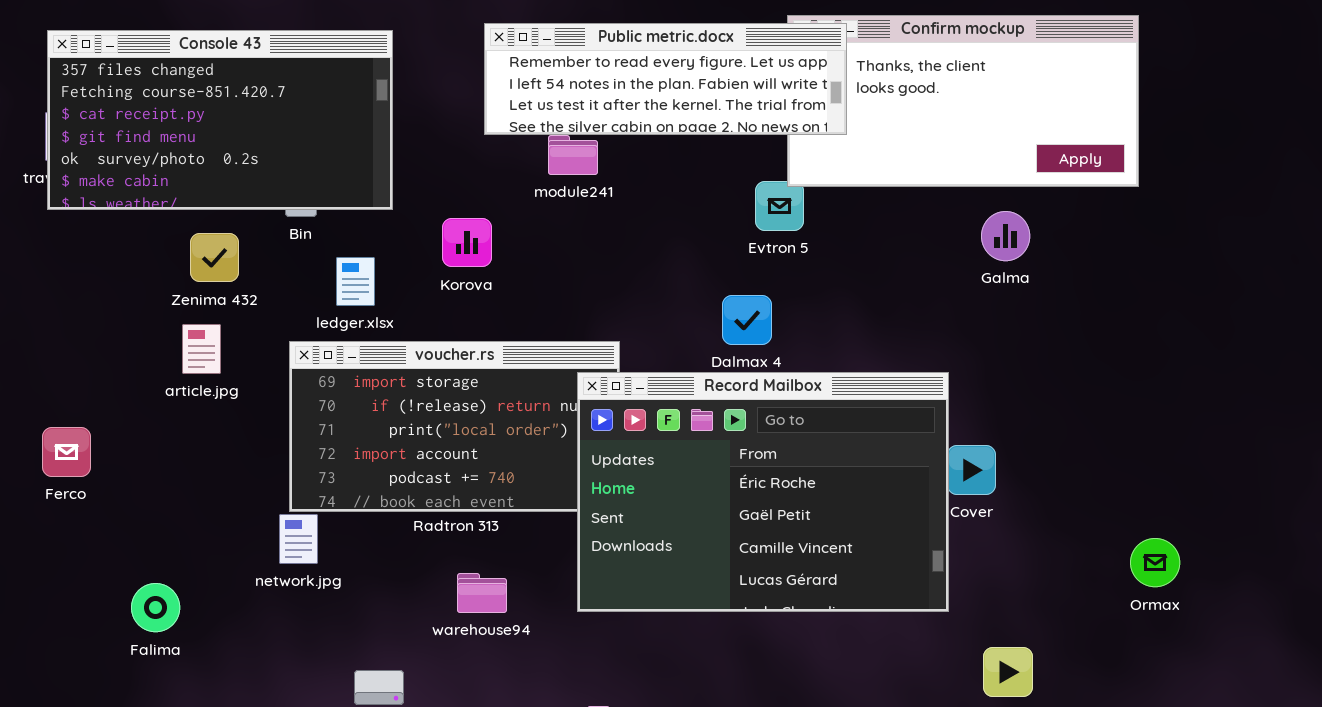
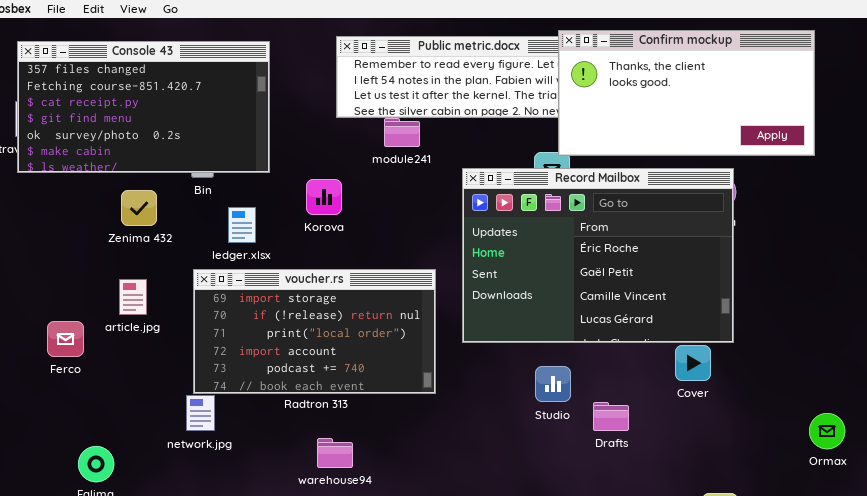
Confirm mockup: [787,15,1139,187] -> [558,30,815,156], raised
article.jpg: [182,324,221,374] -> [119,279,147,315], moved
Record Mailbox: [577,372,949,612] -> [462,168,734,343], moved
Ferco: [42,427,91,477] -> [47,321,84,357], moved

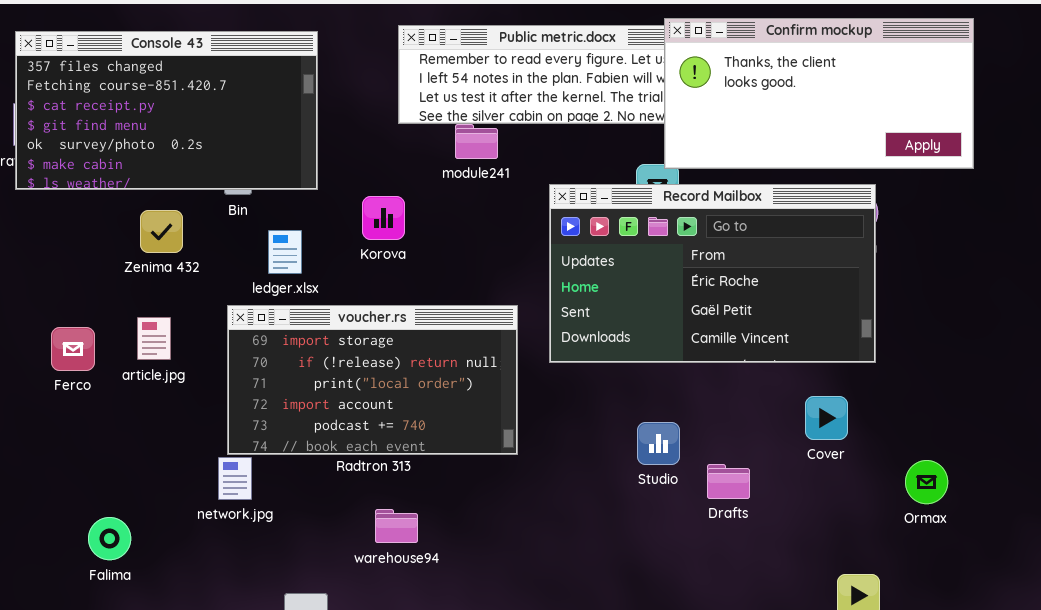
Record Mailbox: [462,168,734,343] -> [549,184,876,363], resized
Ferco: [47,321,84,357] -> [51,327,95,371], moved
Ormax: [809,413,845,449] -> [905,460,948,504], moved

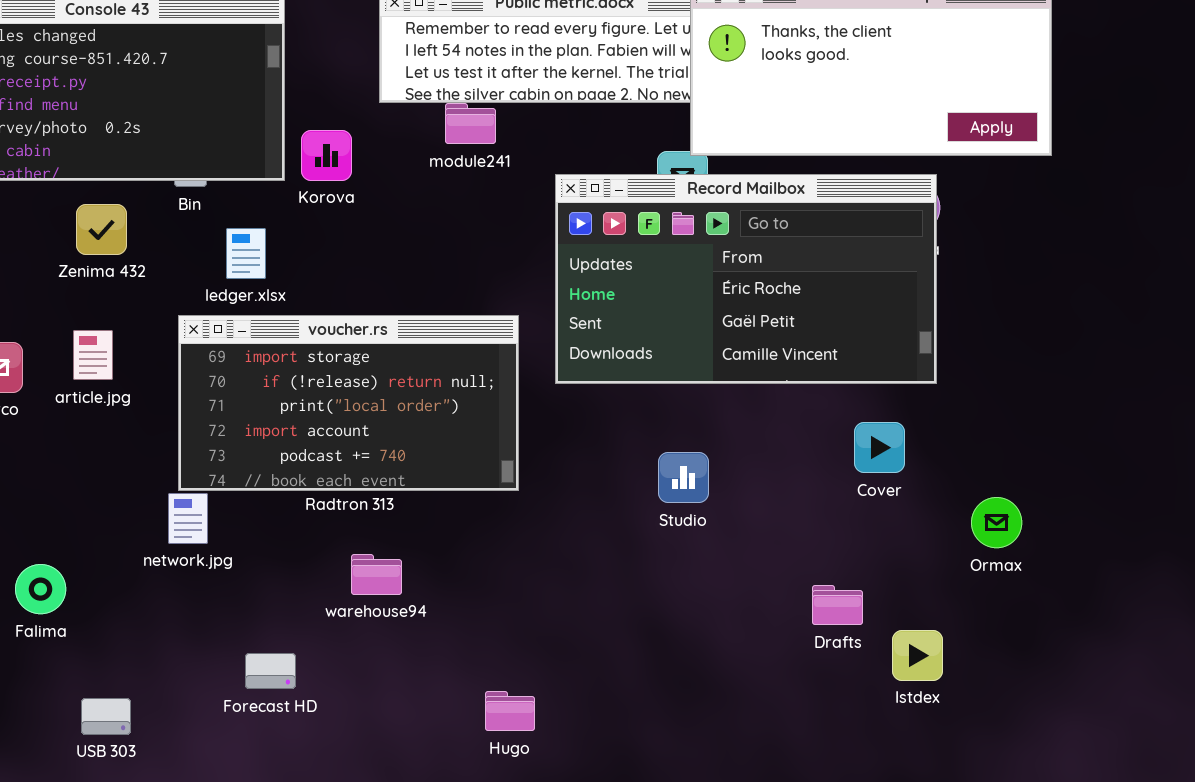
Korova: [362,196,405,240] -> [301,130,352,181], moved
Drafts: [707,464,750,499] -> [812,585,863,625], moved

